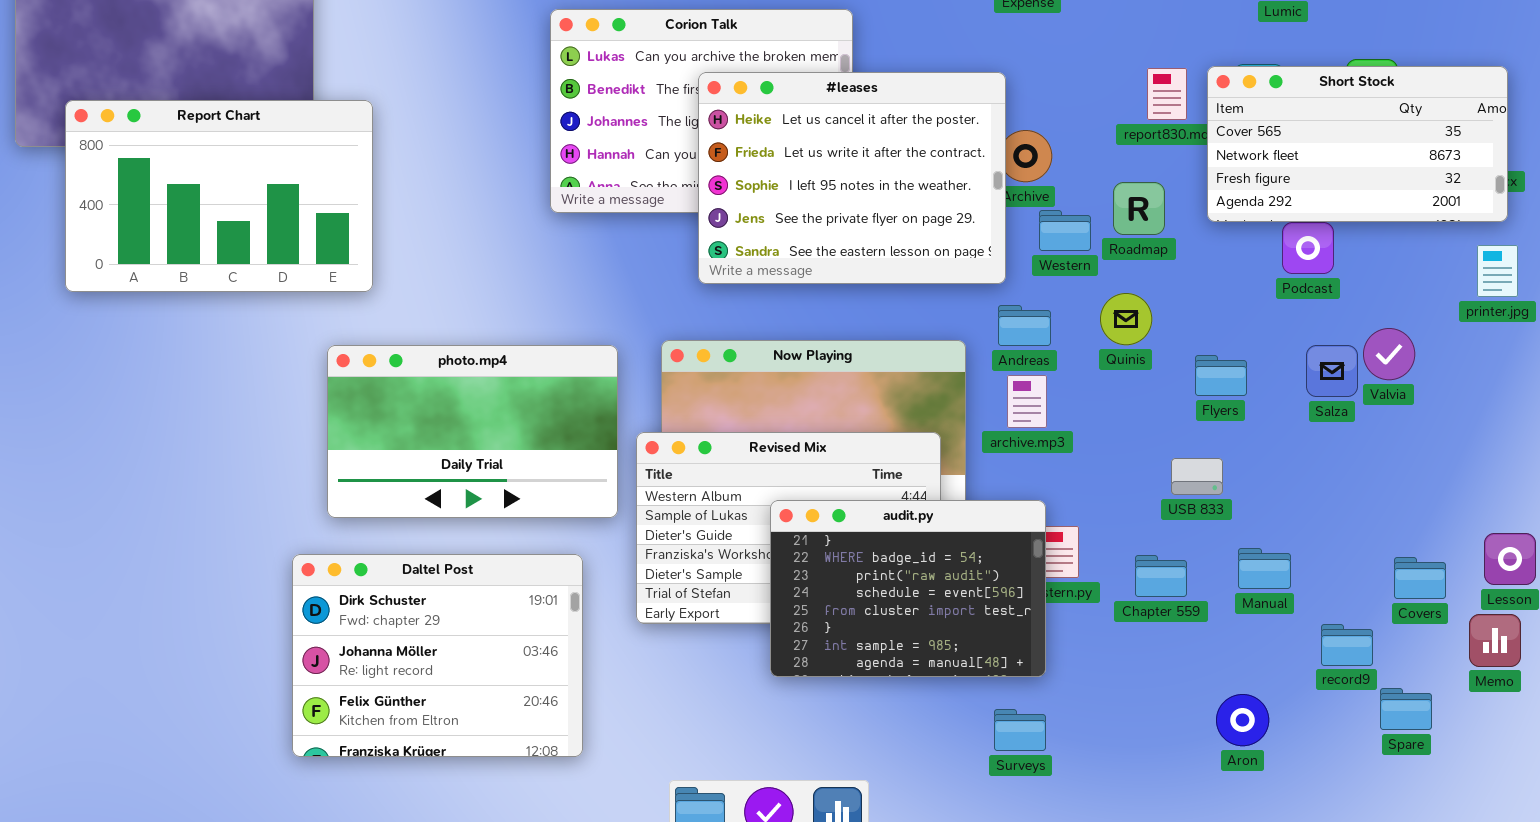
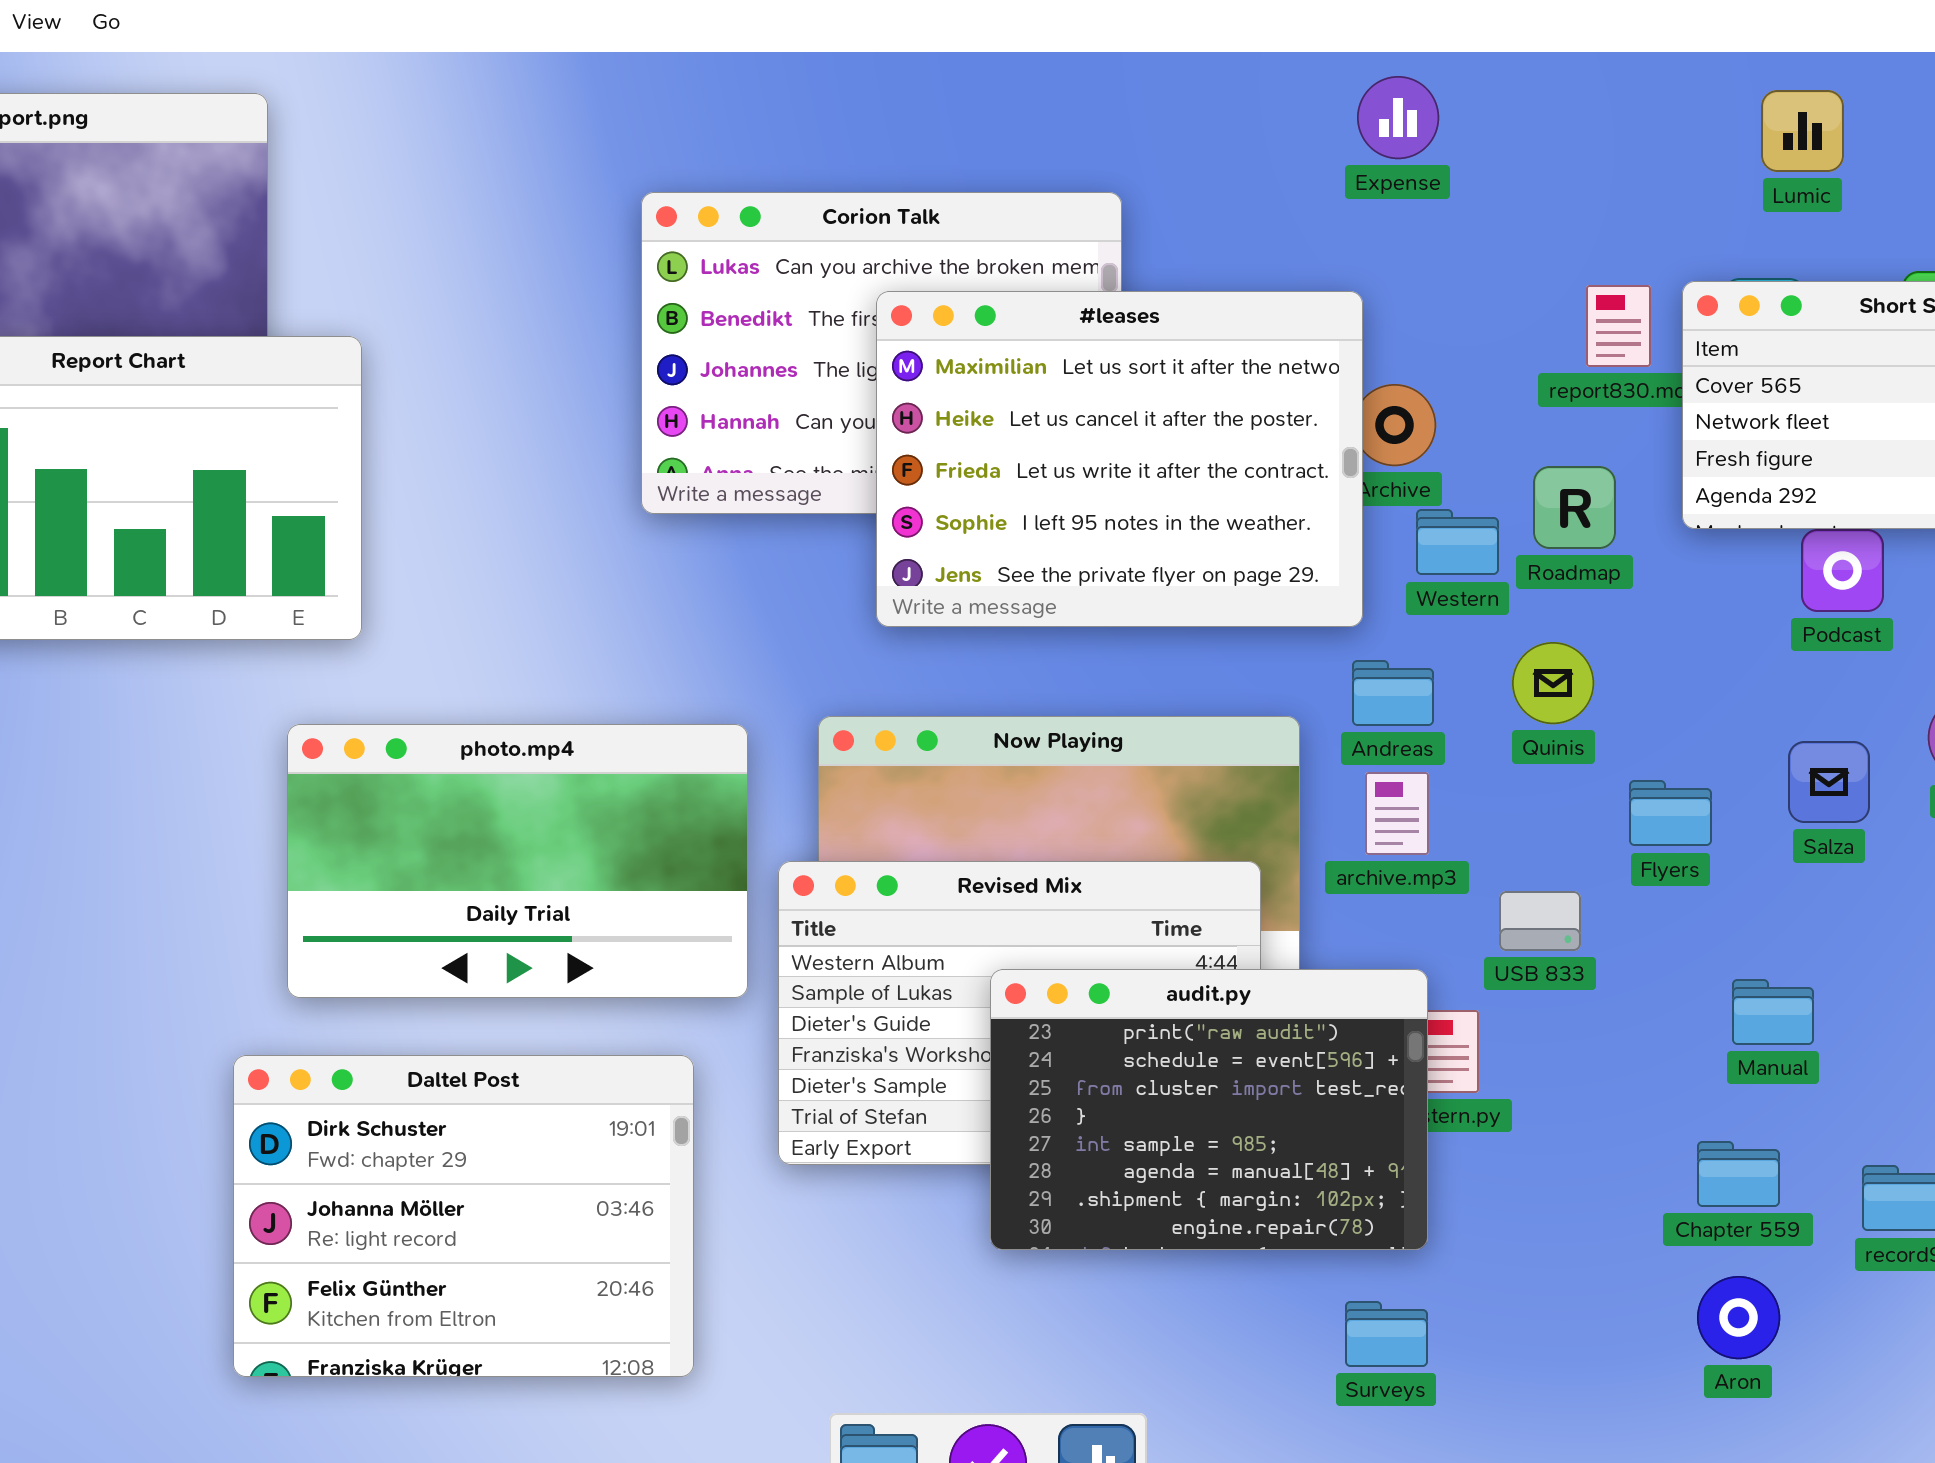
#leases: [698,72,1006,284] -> [876,291,1363,627], scrolled up 1 row
Salza: [1306,345,1358,397] -> [1788,741,1870,823], moved
Flyers: [1195,355,1247,396] -> [1629,780,1712,846], moved
USB 833: [1171,458,1223,495] -> [1499,891,1581,951], moved
audit.py: [770,500,1046,677] -> [990,969,1428,1250], scrolled down 2 rows
Manual: [1238,548,1291,589] -> [1732,979,1814,1045], moved
Chapter 559: [1135,555,1187,597] -> [1697,1141,1780,1207], moved

